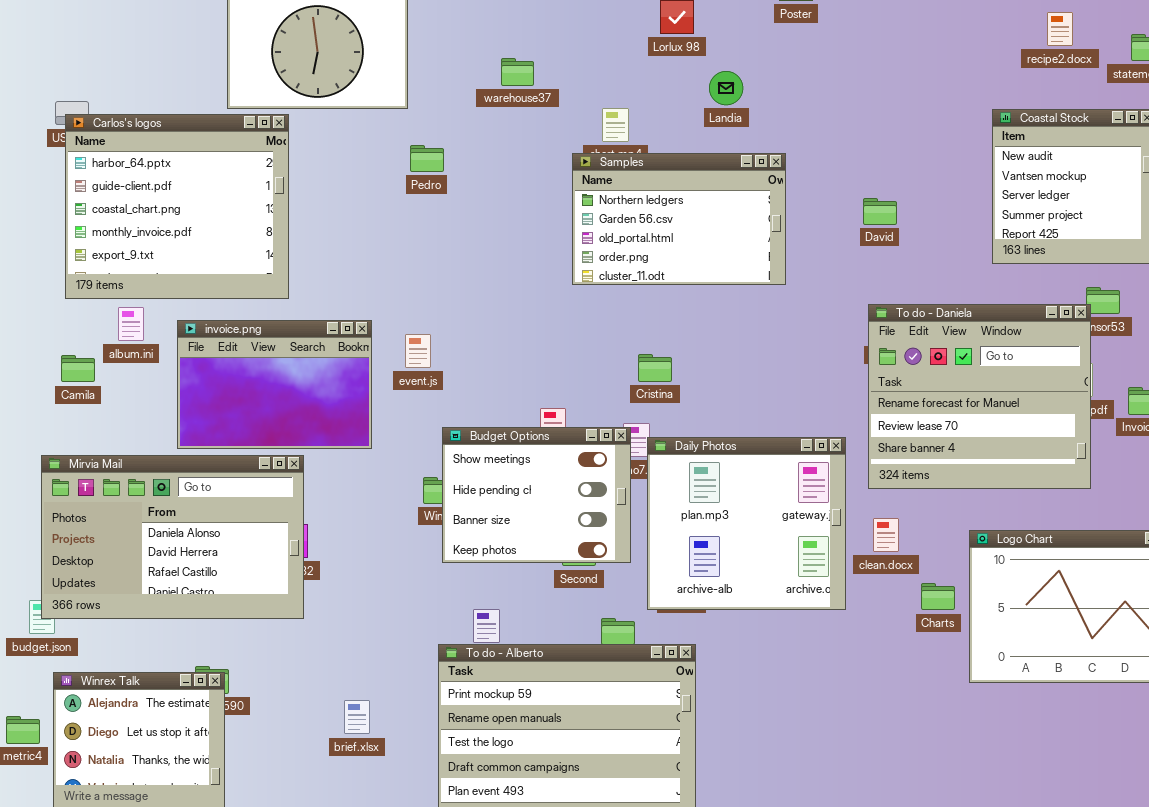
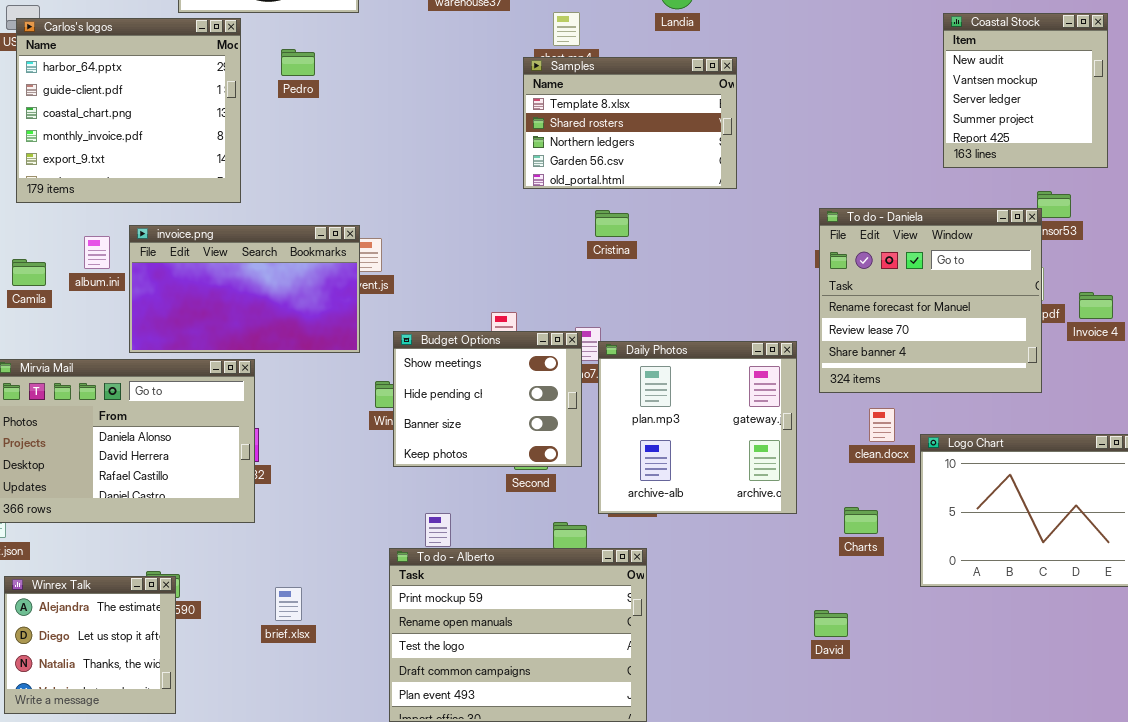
Pedro: [410,145,444,172] -> [281,49,315,76], moved
Samples: [572,153,786,285] -> [523,57,737,189], scrolled up 2 rows
David: [863,198,897,225] -> [814,610,848,637], moved
album.ini: [118,307,144,341] -> [84,236,110,269], moved
invoice.png: [177,320,372,449] -> [129,225,360,353], resized
Cristina: [638,354,672,382] -> [595,210,629,237], moved
clean.docx: [873,518,899,552] -> [869,408,895,442], moved
Charts: [921,583,955,610] -> [844,507,878,534], moved
brief.xlsx: [344,700,370,734] -> [275,587,302,621], moved

